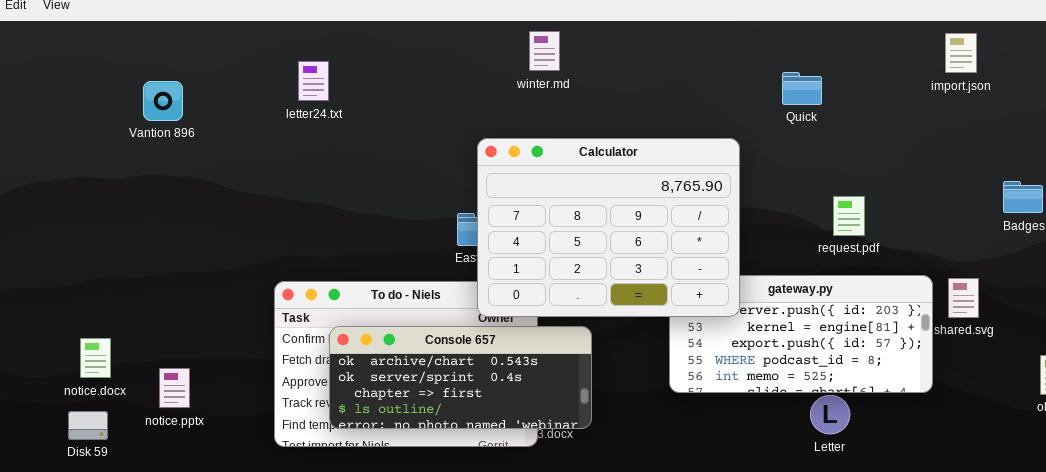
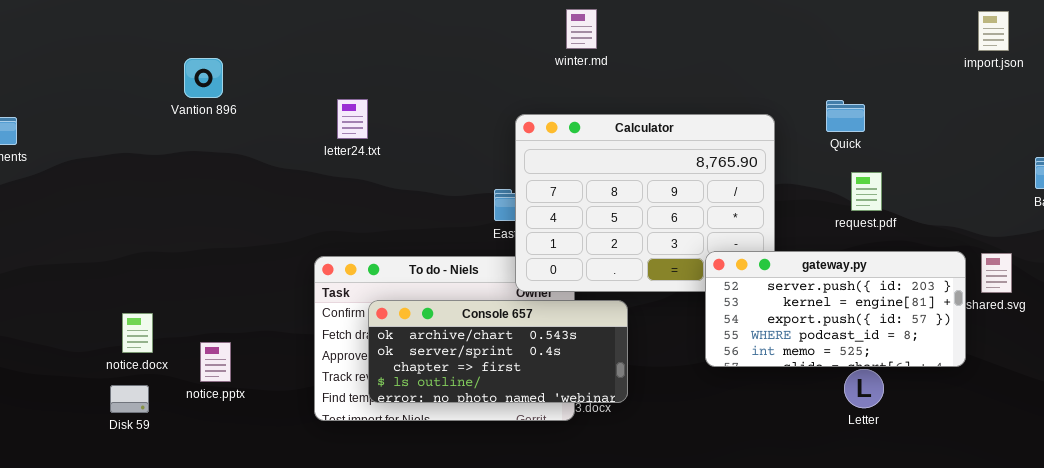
letter24.txt: [298,61,329,101] -> [337,99,368,139], moved
Quick: [782,72,822,105] -> [826,100,865,132], moved
request.pdf: [833,196,865,236] -> [851,172,882,211], moved
gateway.py: [669,275,933,393] -> [705,251,966,367], raised

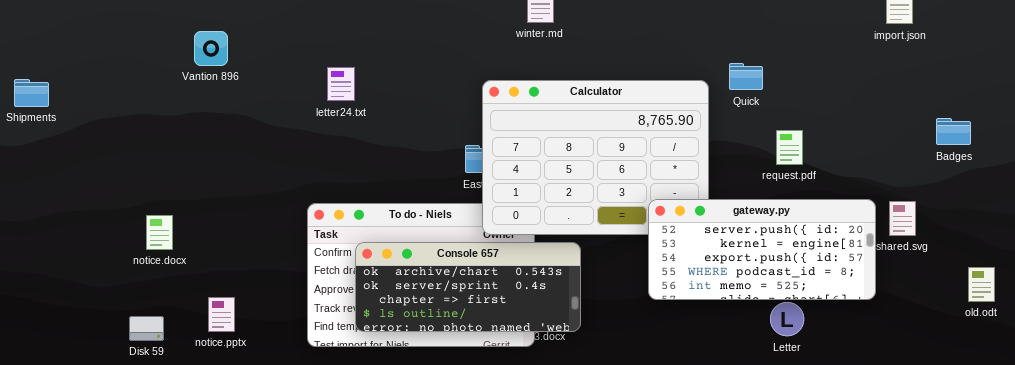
Quick: [826,100,865,132] -> [729,63,763,90], moved
notice.docx: [122,313,153,353] -> [146,215,173,250], moved
notice.pptx: [200,342,231,382] -> [208,297,235,332], moved

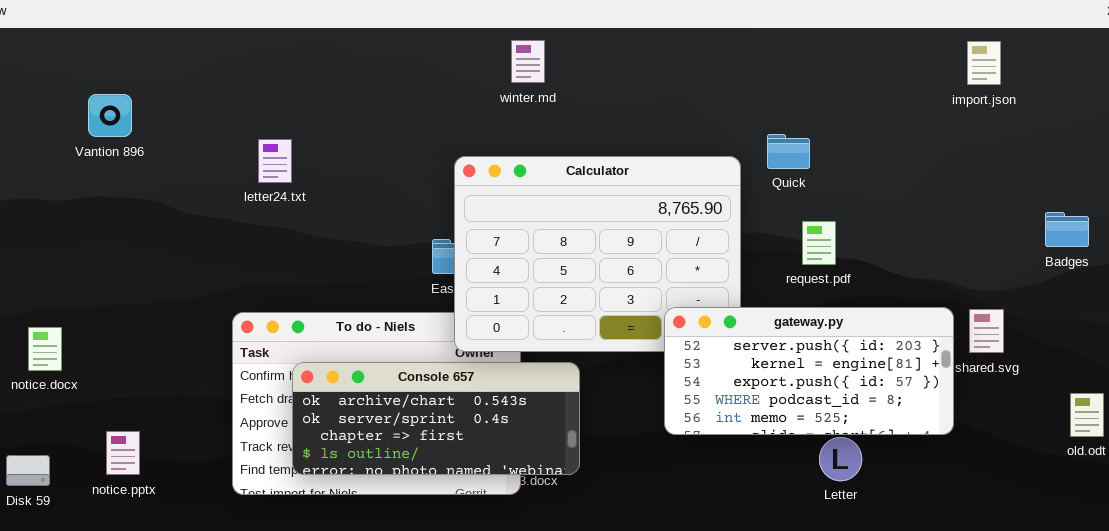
Badges: [936,118,971,145] -> [1045,212,1089,247], moved
request.pdf: [776,130,803,165] -> [802,221,836,265], moved

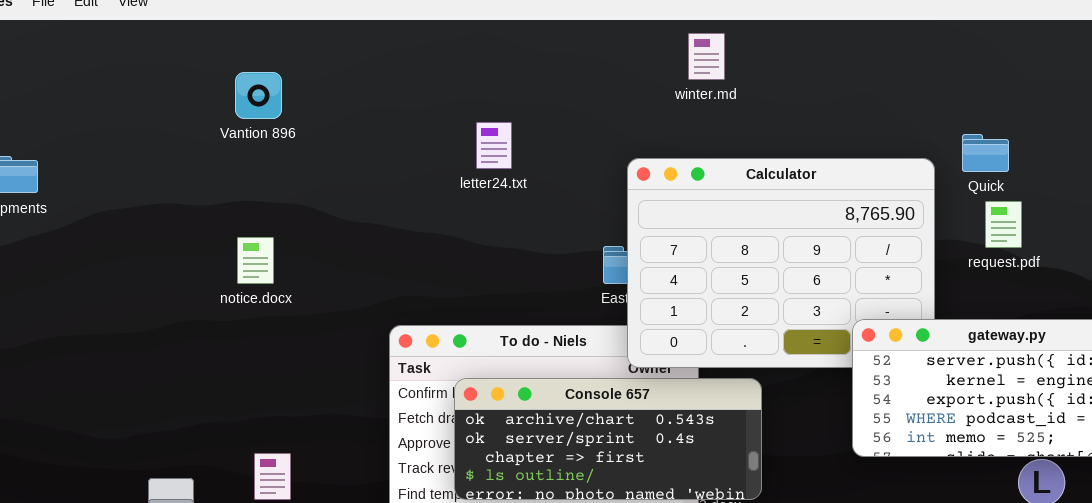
Vantion 896: [88,94,132,137] -> [235,72,282,119], moved
letter24.txt: [258,139,292,183] -> [476,122,512,169], moved
request.pdf: [802,221,836,265] -> [985,201,1022,248], moved
notice.docx: [28,327,62,371] -> [237,237,274,284], moved

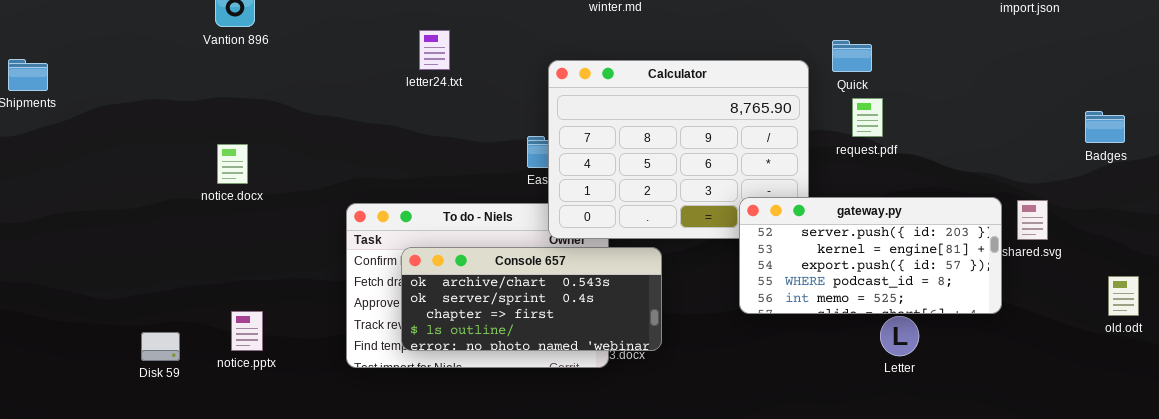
notice.docx: [237,237,274,284] -> [217,144,248,184], moved

